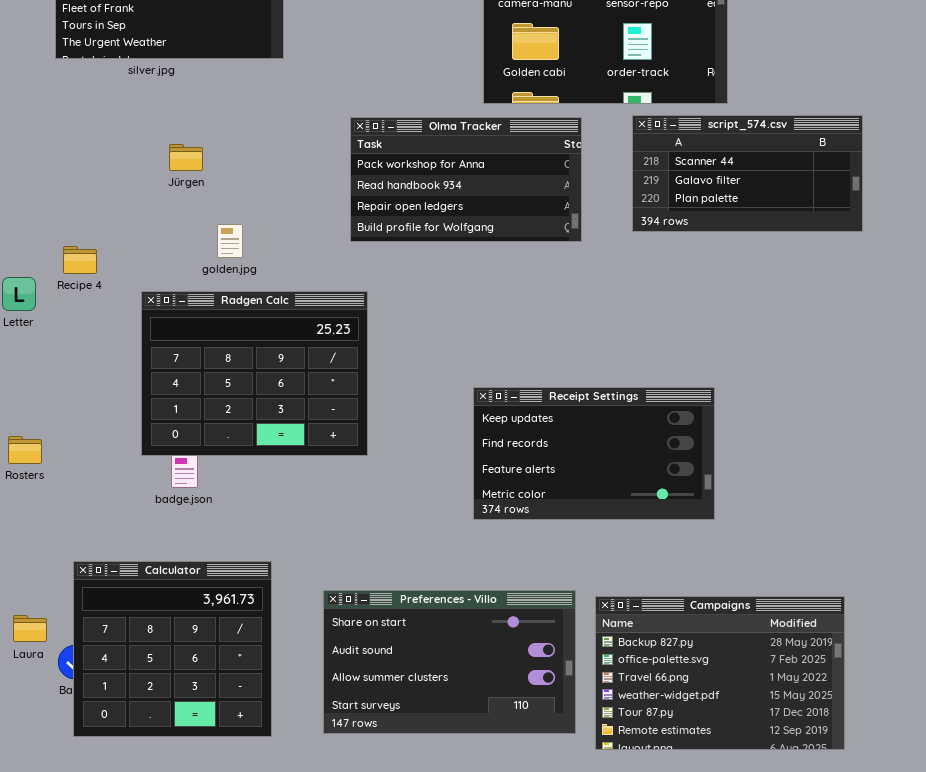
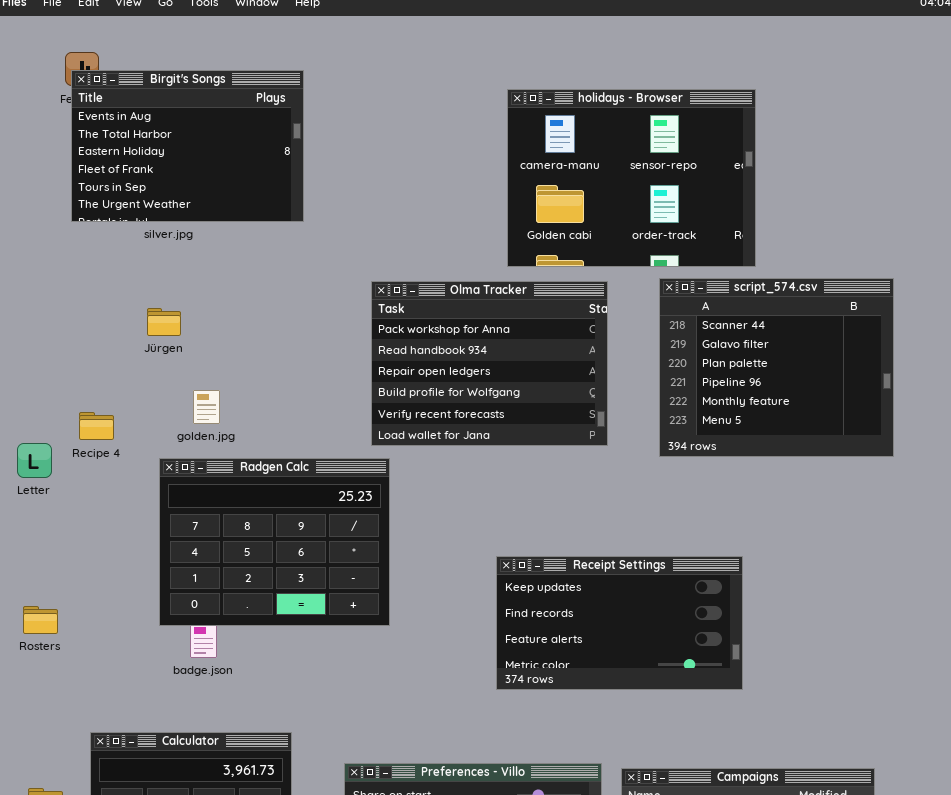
script_574.csv: [632,115,863,232] -> [659,278,894,457], resized
Olma Tracker: [350,117,582,242] -> [371,281,608,446], resized
Jürgen: [169,144,203,171] -> [147,308,181,336], moved
golden.jpg: [217,224,243,258] -> [193,390,220,424], moved

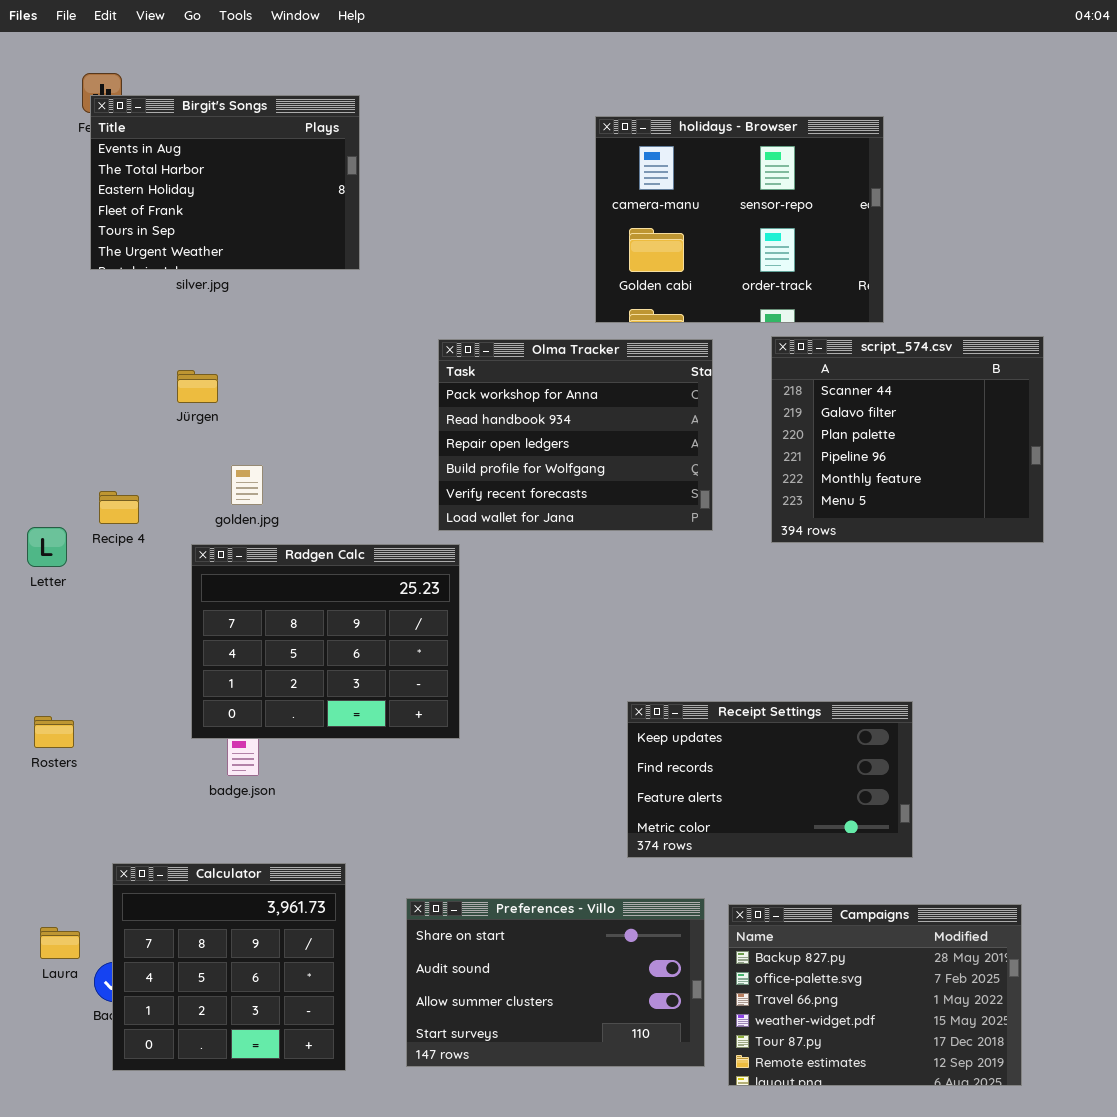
Receipt Settings: [496,556,743,690] -> [627,701,913,858], moved

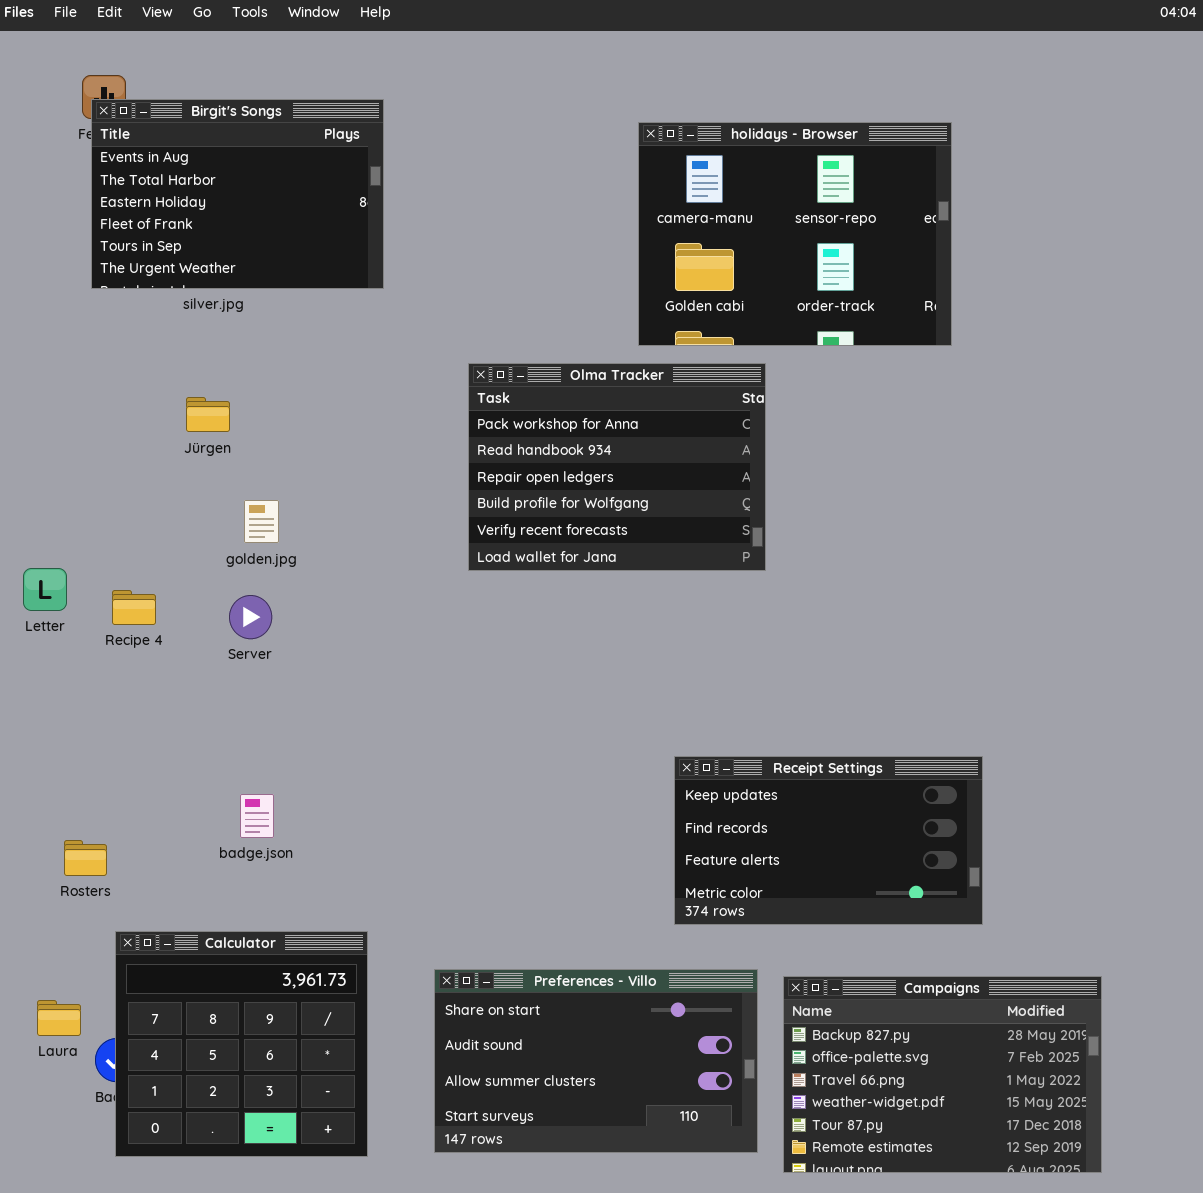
script_574.csv: [771,336,1044,543] -> none, closed
Recipe 4: [99,491,139,524] -> [112,590,156,625], moved
Radgen Calc: [191,544,460,739] -> none, closed
Rosters: [34,716,74,748] -> [64,840,107,876], moved

